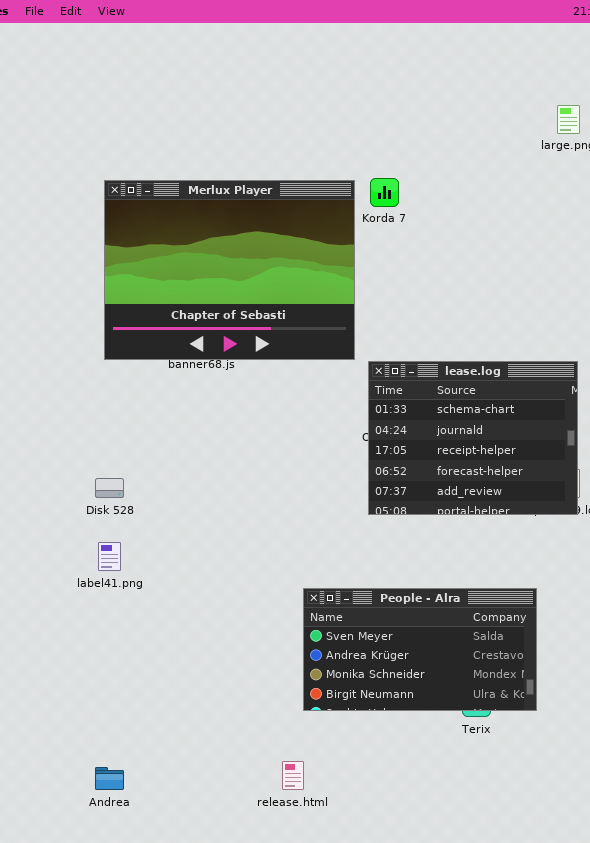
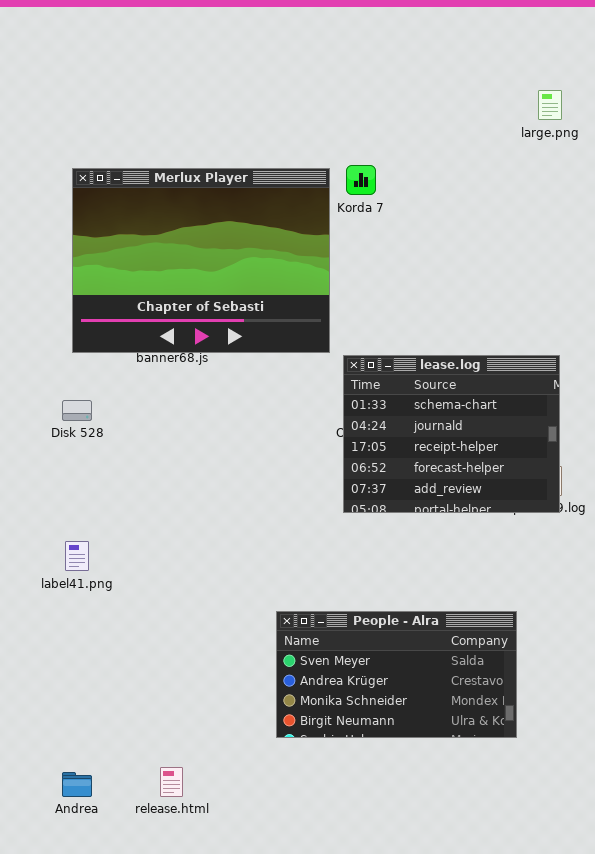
Disk 528: [95,478,124,498] -> [62,400,92,421], moved
People - Alra: [303,588,537,711] -> [276,611,517,738], moved
release.html: [282,761,304,790] -> [160,767,183,797], moved

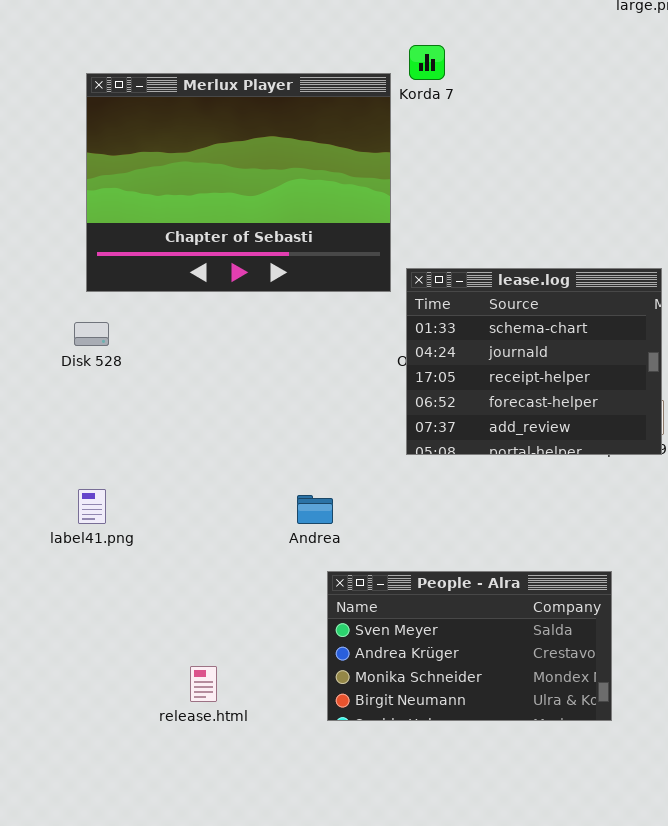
Merlux Player: [72,168,330,353] -> [86,73,391,292], moved
release.html: [160,767,183,797] -> [190,666,217,702], moved
Andrea: [62,772,92,797] -> [297,495,333,524], moved

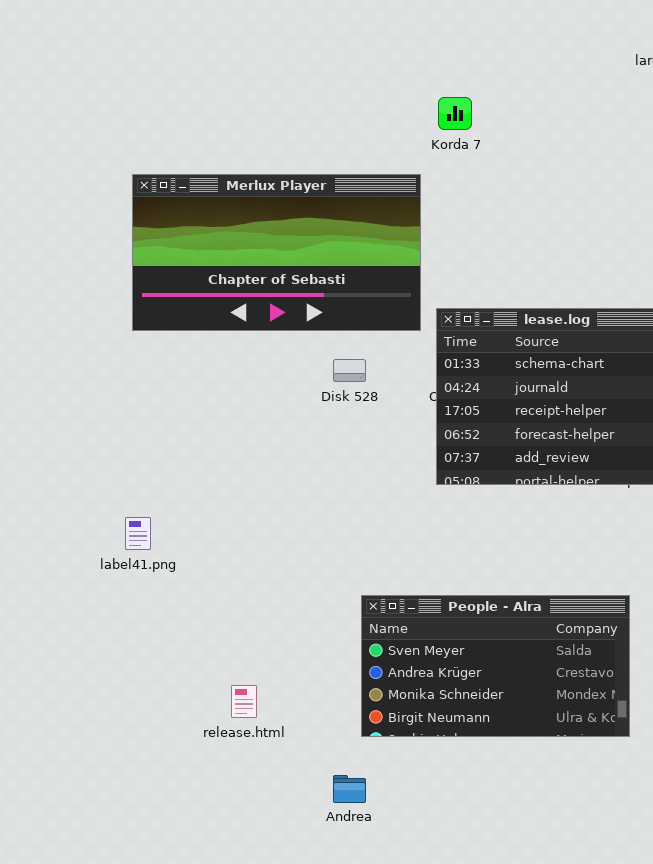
Merlux Player: [86,73,391,292] -> [132,174,421,331], resized
Disk 528: [74,322,109,346] -> [333,359,366,382], moved
Andrea: [297,495,333,524] -> [333,775,366,803], moved

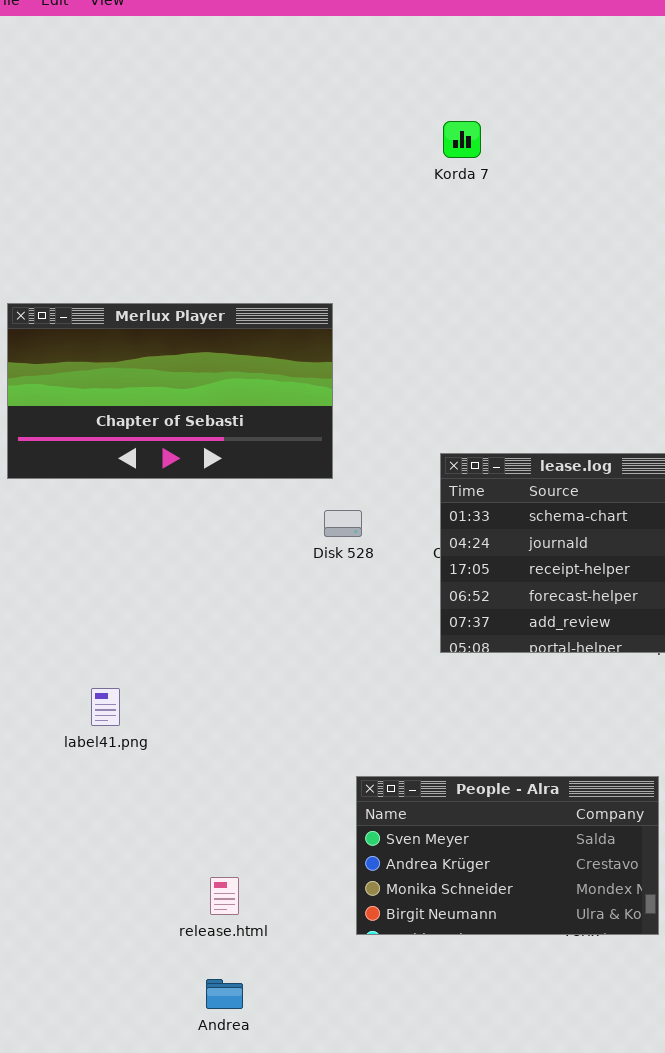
Korda 7: [438,97,472,130] -> [443,121,481,158], moved
Merlux Player: [132,174,421,331] -> [7,303,333,479], moved
Andrea: [333,775,366,803] -> [206,979,243,1009], moved

